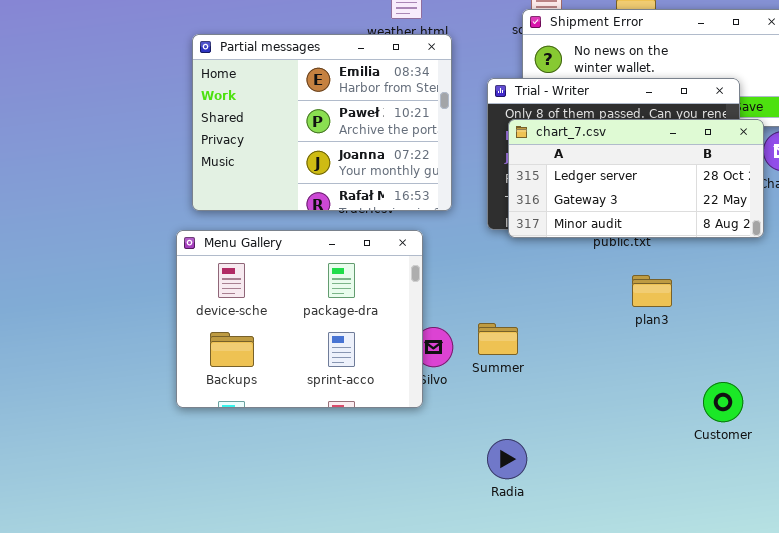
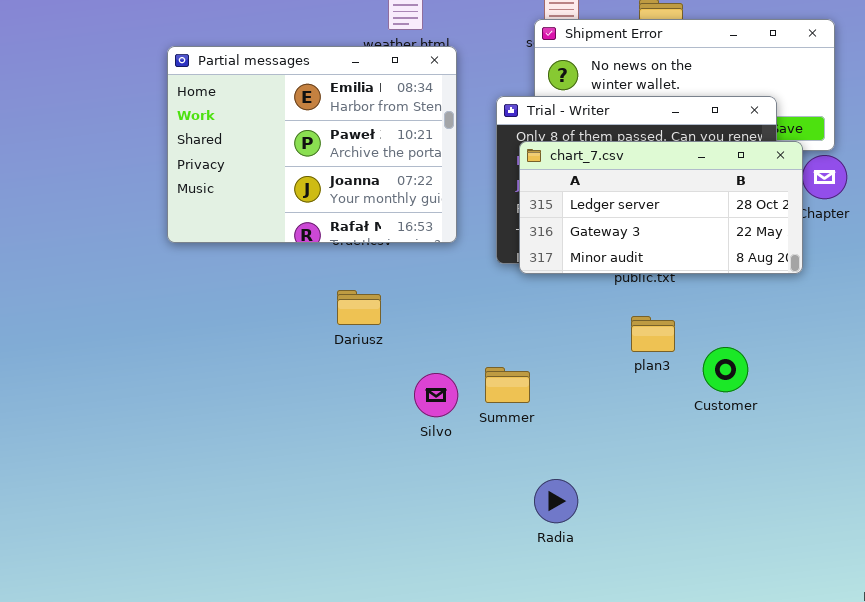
Menu Gallery: [176,230,423,408] -> none, closed
plan3: [632,275,672,307] -> [631,316,675,352], moved
Customer: [703,382,743,422] -> [703,347,748,392], moved
Radia: [487,439,527,479] -> [534,479,578,523], moved

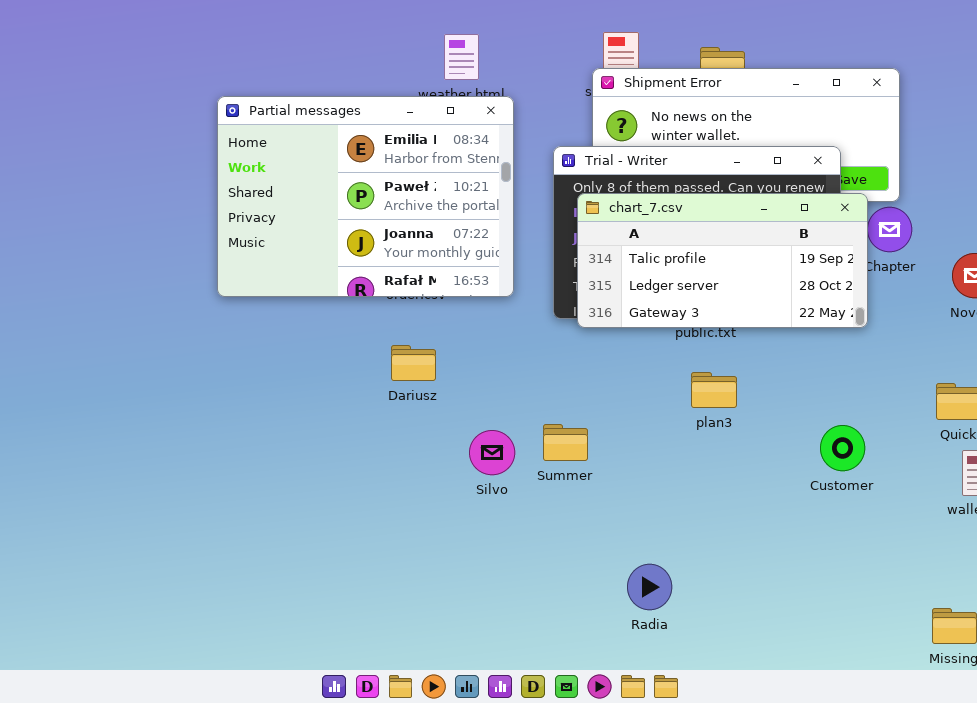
chart_7.csv: [519,141,803,274] -> [577,193,868,328], scrolled up 1 row
Customer: [703,347,748,392] -> [820,425,865,471], moved
Radia: [534,479,578,523] -> [627,564,672,610], moved

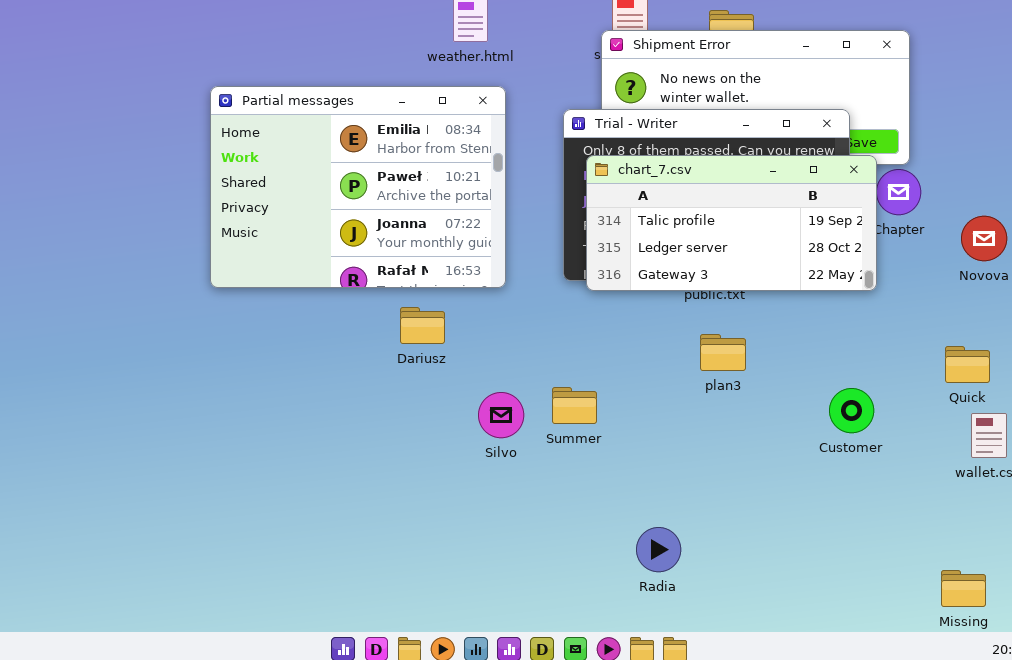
Partial messages: [217,96,514,297] -> [210,86,506,288], moved

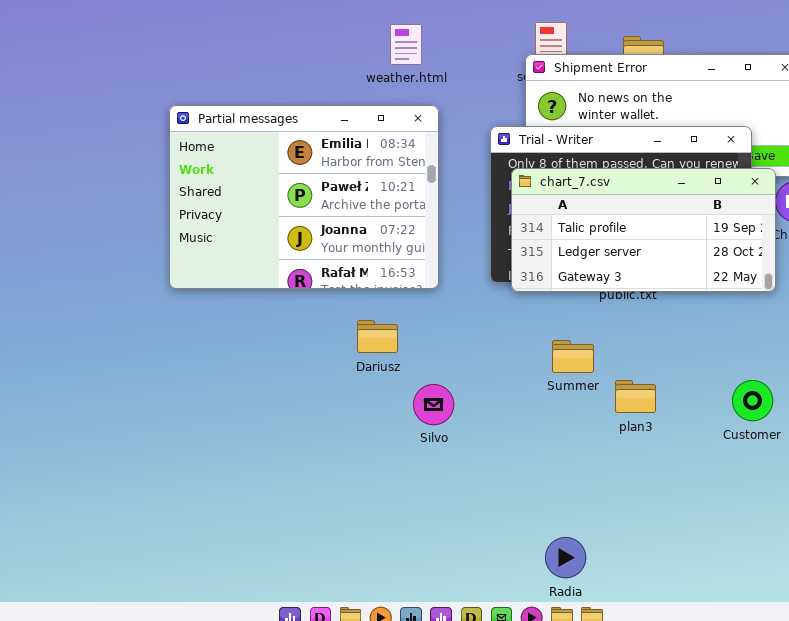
Dariusz: [400,307,445,344] -> [357,320,398,353], moved
plan3: [700,334,746,371] -> [615,380,656,413], moved
Summer: [552,387,597,424] -> [552,340,594,373], moved
Radia: [636,527,681,572] -> [545,537,586,578], moved

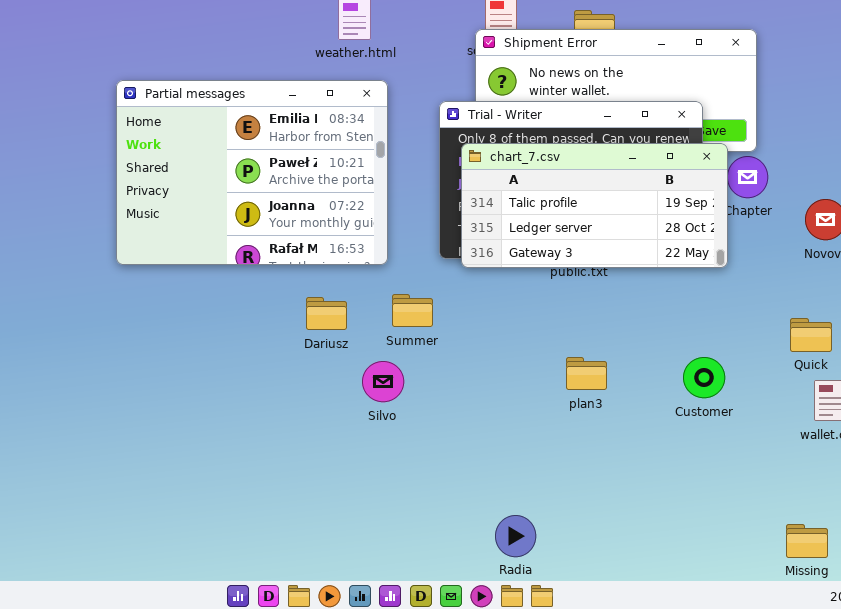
Summer: [552,340,594,373] -> [392,294,433,327], moved

